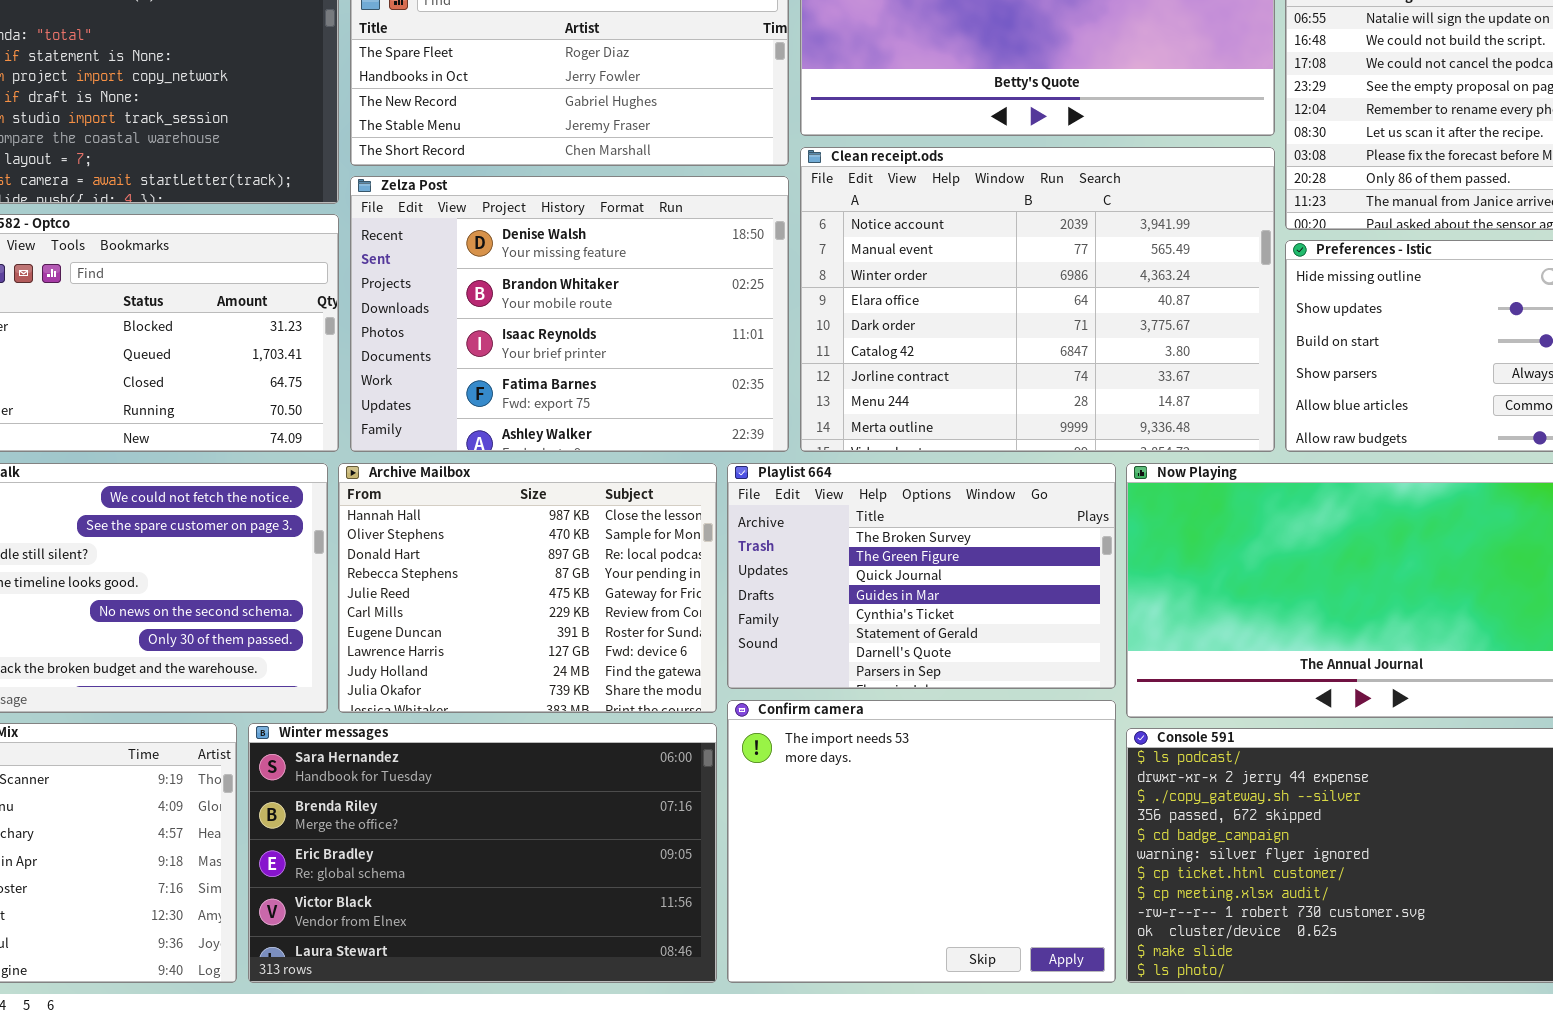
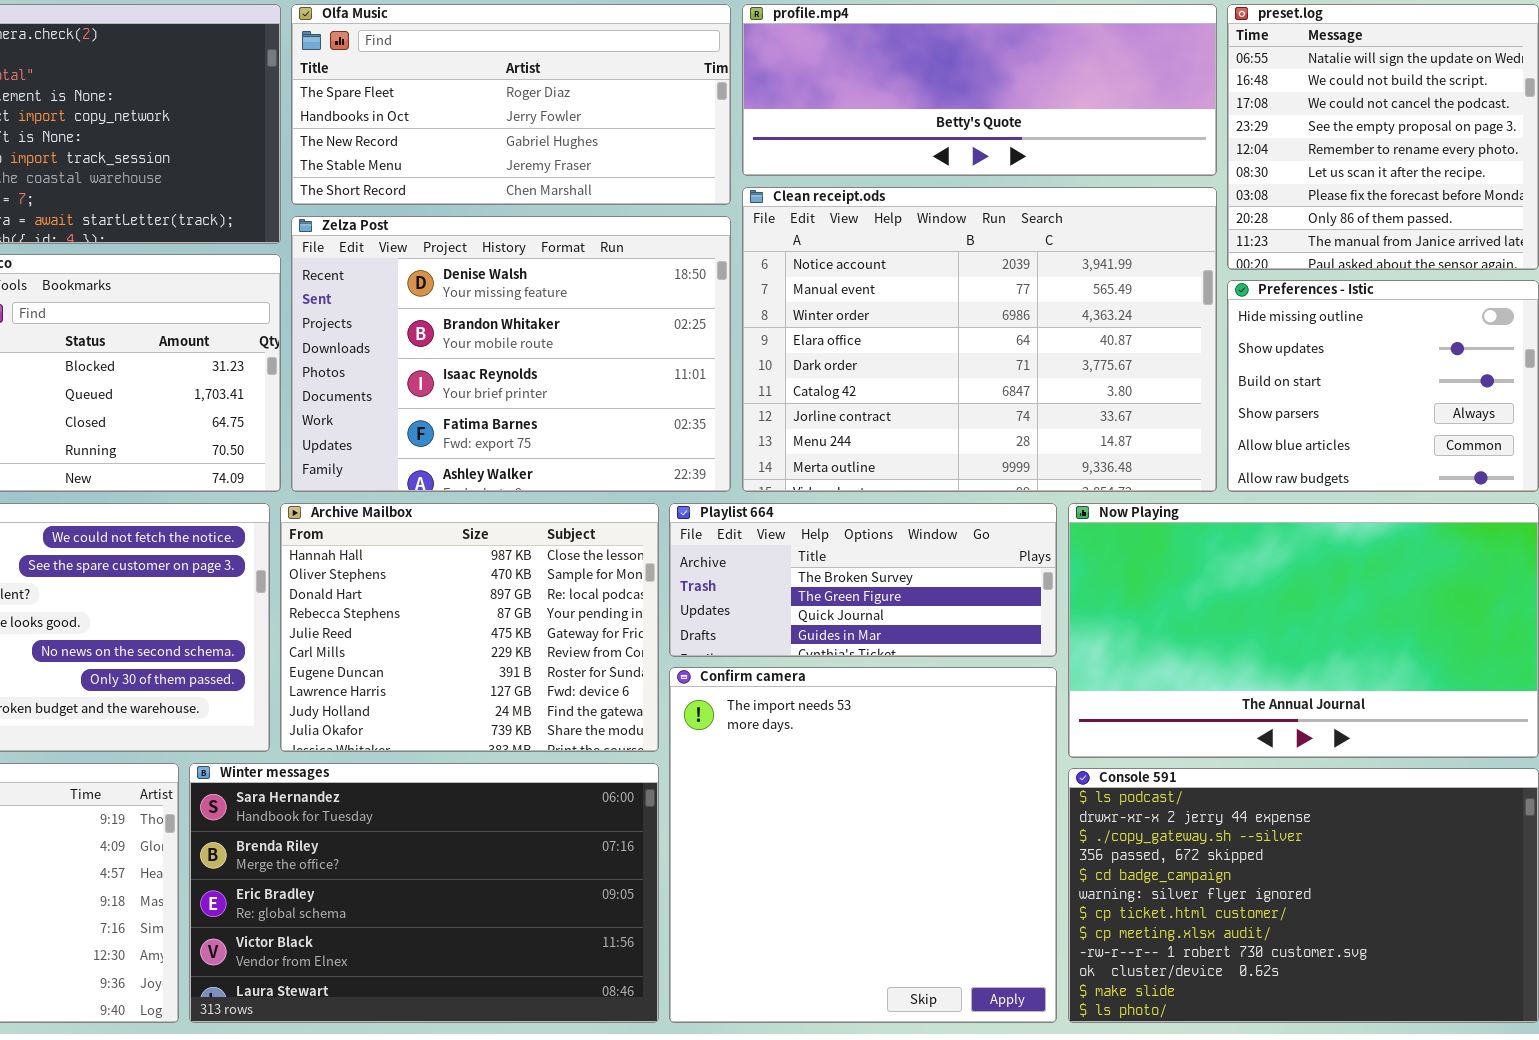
Playlist 664: [727,463,1116,689] -> [669,503,1057,657], resized
Confirm camera: [727,700,1116,983] -> [669,667,1057,1023], resized

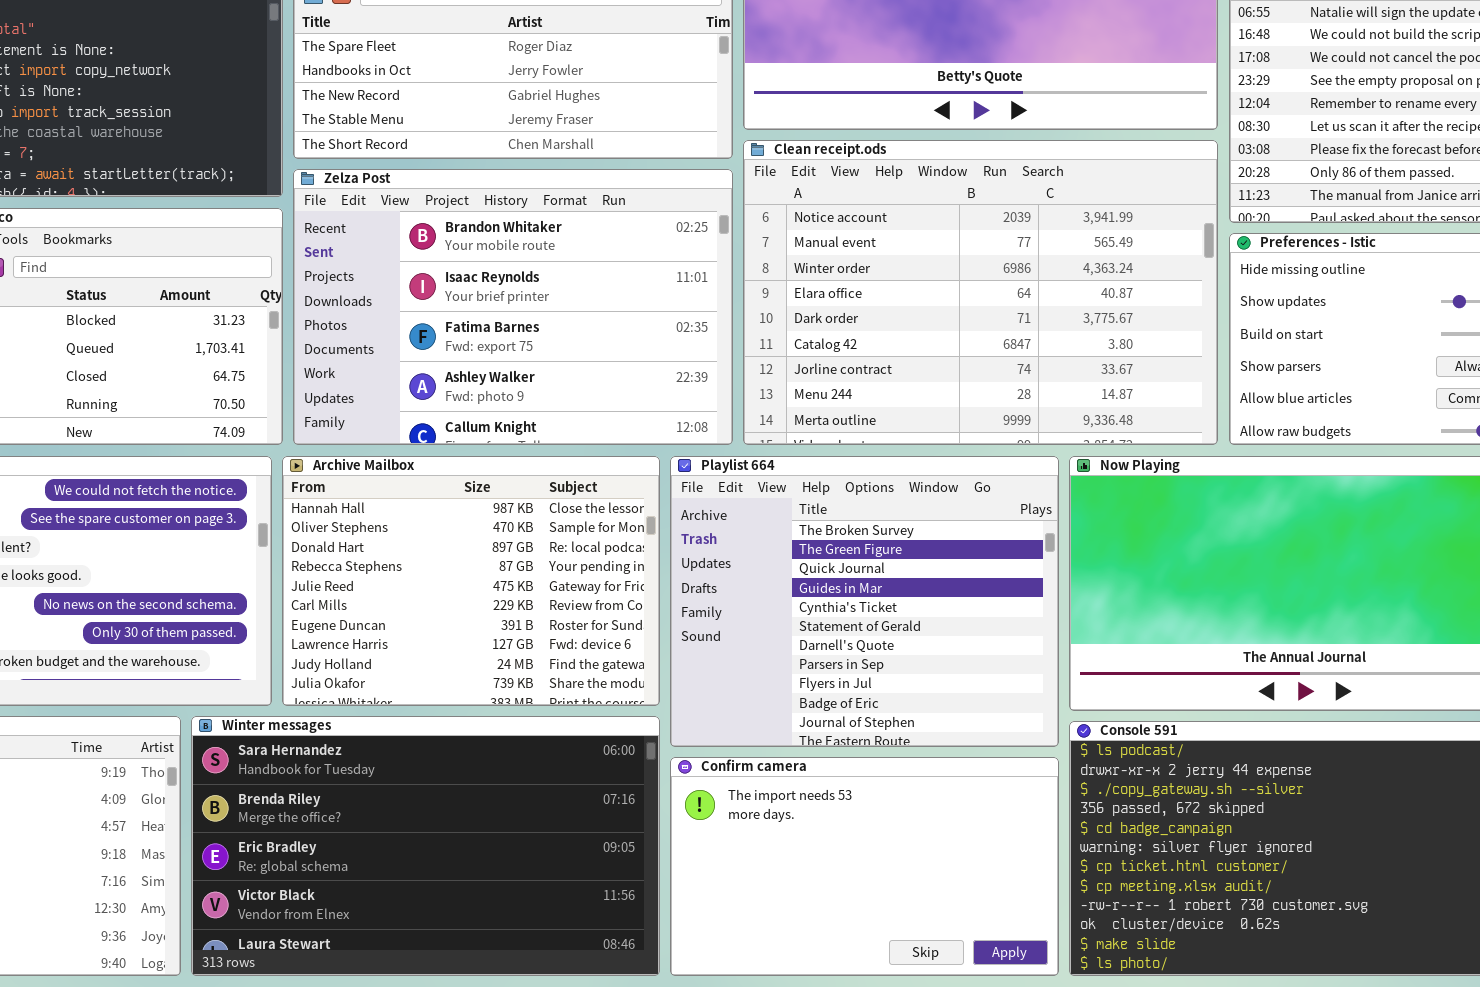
Zelza Post: [291,216,731,492] -> [293,169,733,445], scrolled down 1 row
Playlist 664: [669,503,1057,657] -> [670,456,1059,747], resized
Confirm camera: [669,667,1057,1023] -> [670,757,1059,976], resized

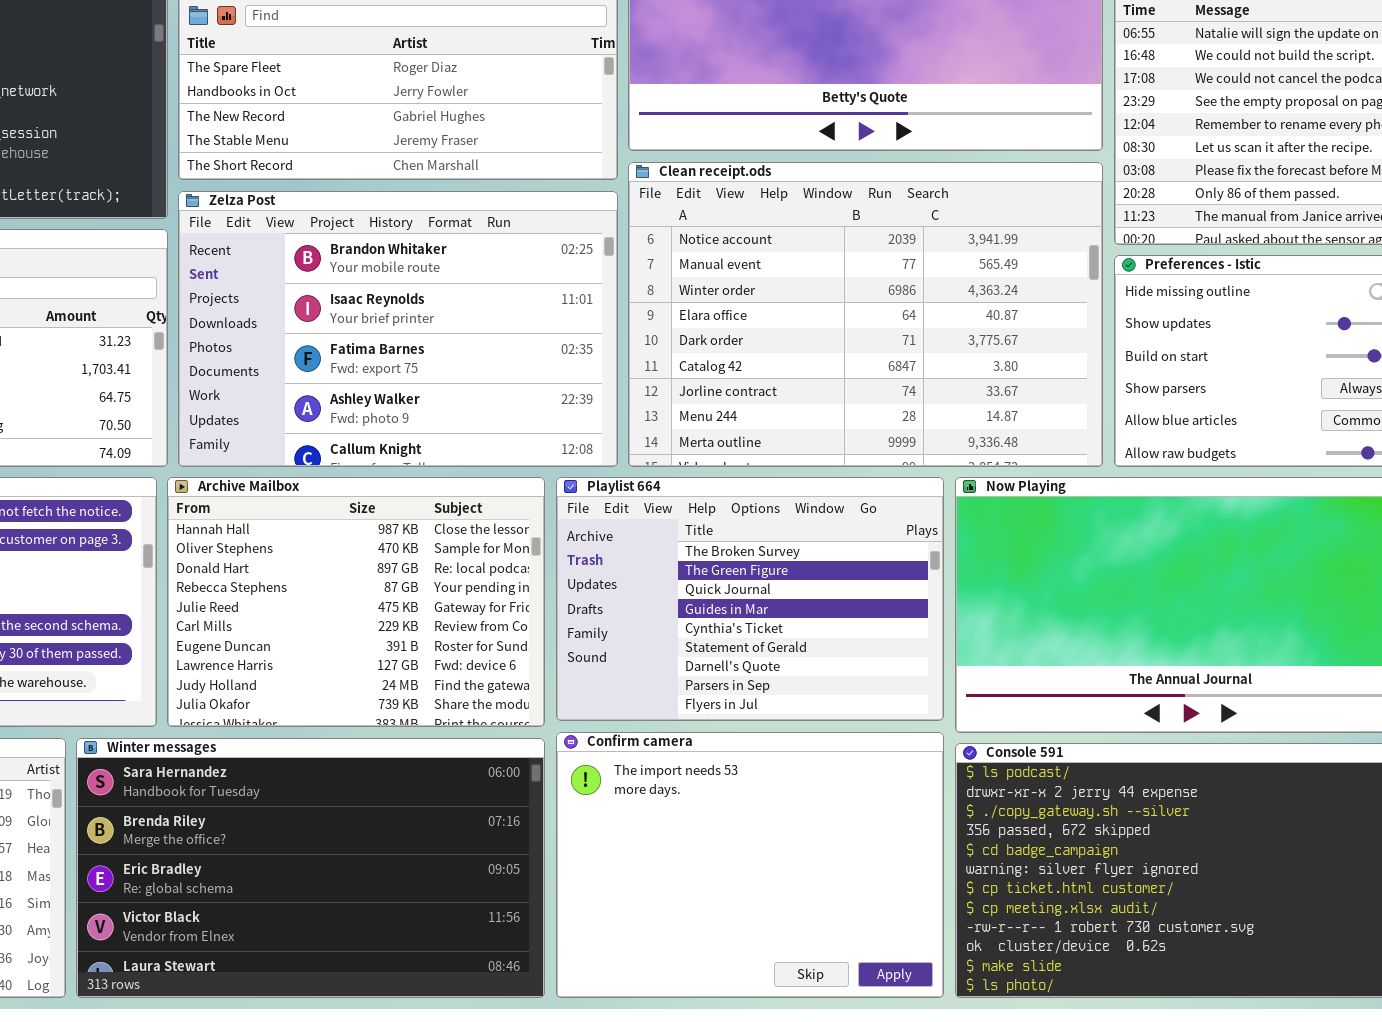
Playlist 664: [670,456,1059,747] -> [556,477,944,721], resized
Confirm camera: [670,757,1059,976] -> [556,732,944,998], resized

